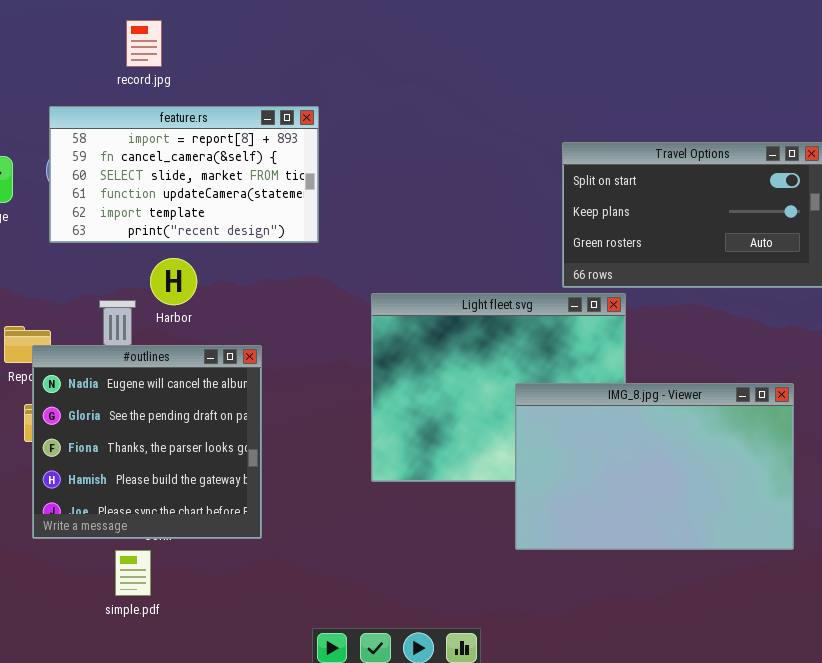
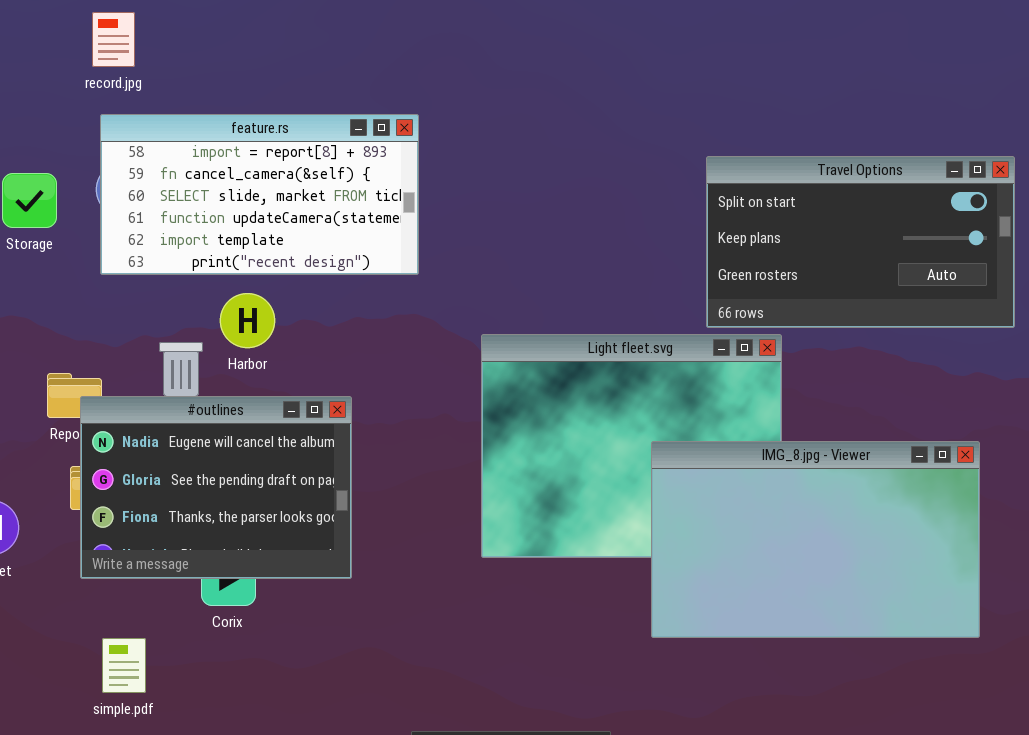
record.jpg: [126,20,162,67] -> [92,12,135,67], moved
#outlines: [32,345,262,539] -> [80,396,352,579], resized
simple.pdf: [115,550,151,596] -> [102,638,146,693], moved

